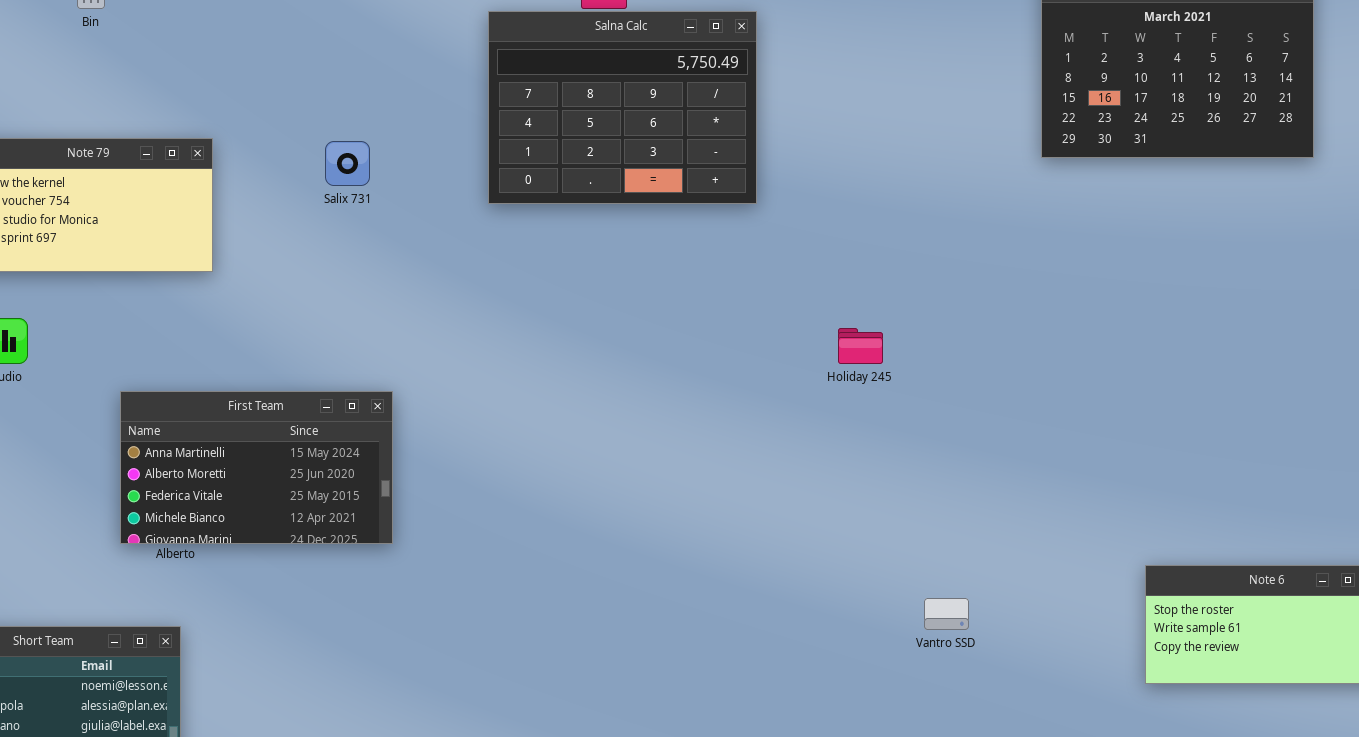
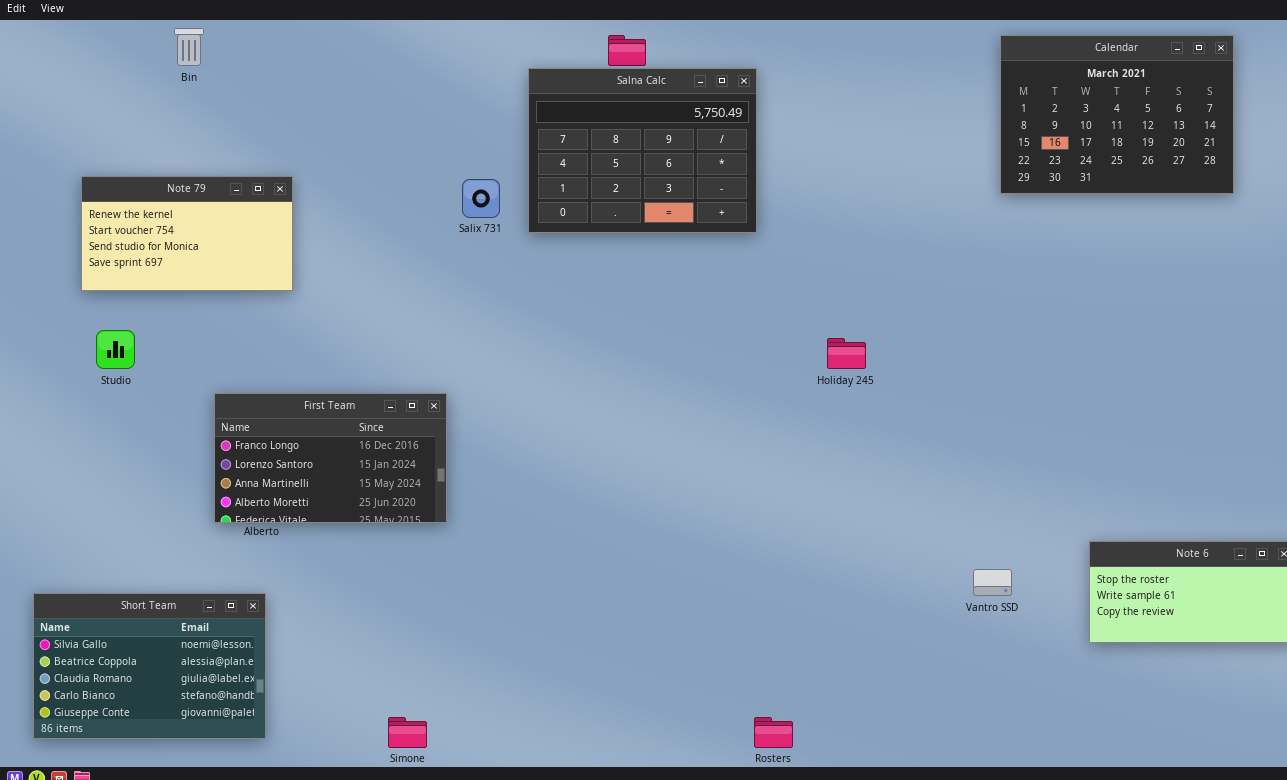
Salix 731: [325,141,370,186] -> [462,179,500,218], moved
First Team: [120,391,393,544] -> [214,393,447,523], scrolled up 2 rows
Vantro SSD: [924,598,969,630] -> [973,569,1012,596], moved

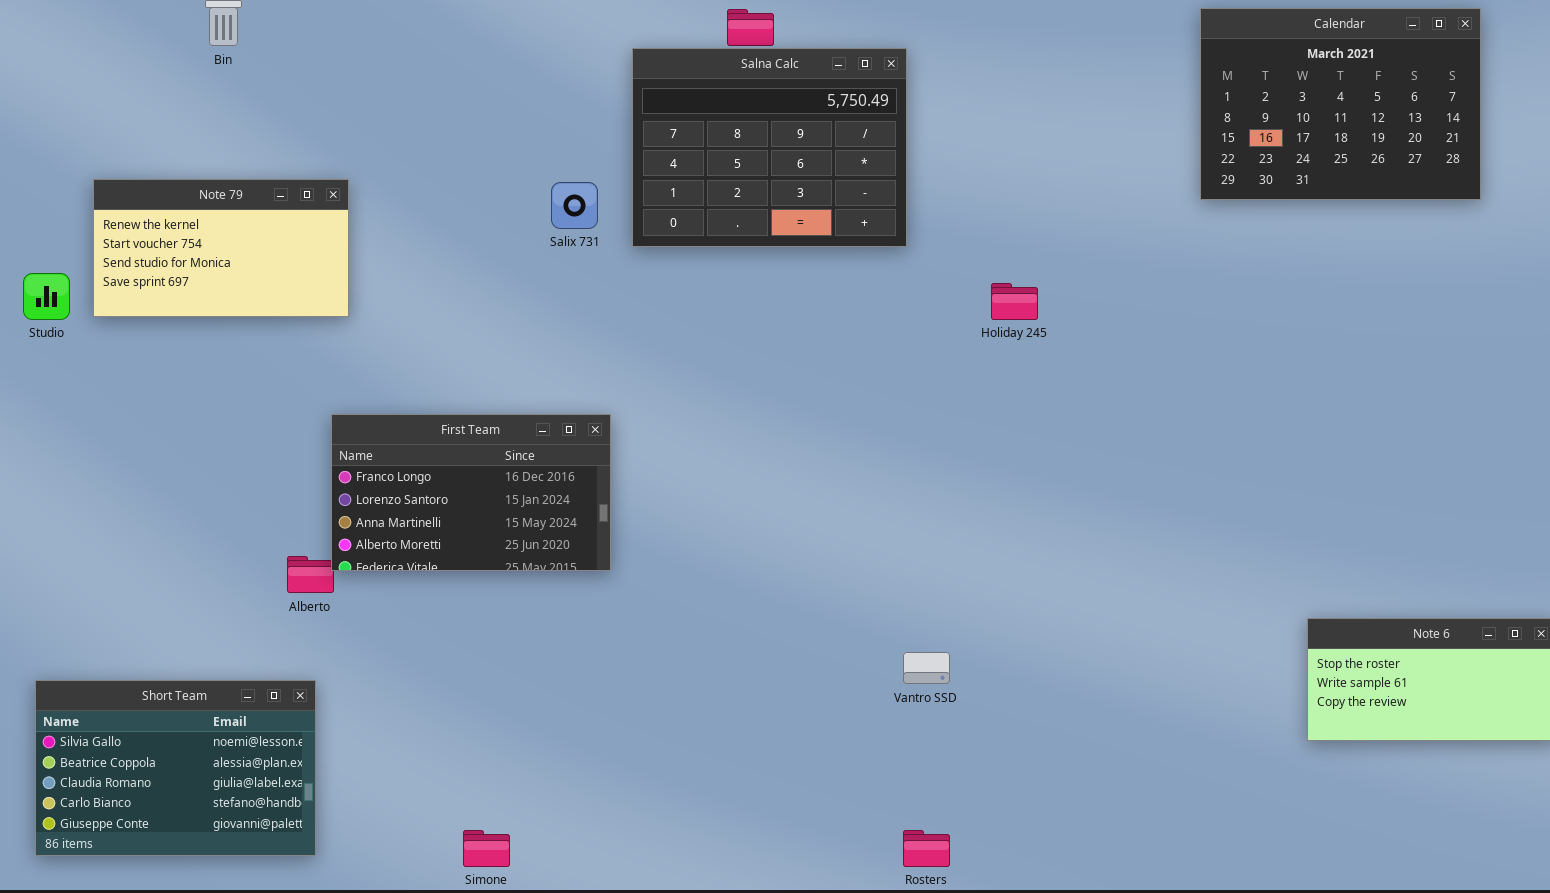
Studio: [96,330,135,369] -> [23,273,70,320], moved
Holiday 245: [827,338,866,369] -> [991,283,1038,320], moved
First Team: [214,393,447,523] -> [331,414,611,571], moved
Vantro SSD: [973,569,1012,596] -> [903,652,950,684], moved

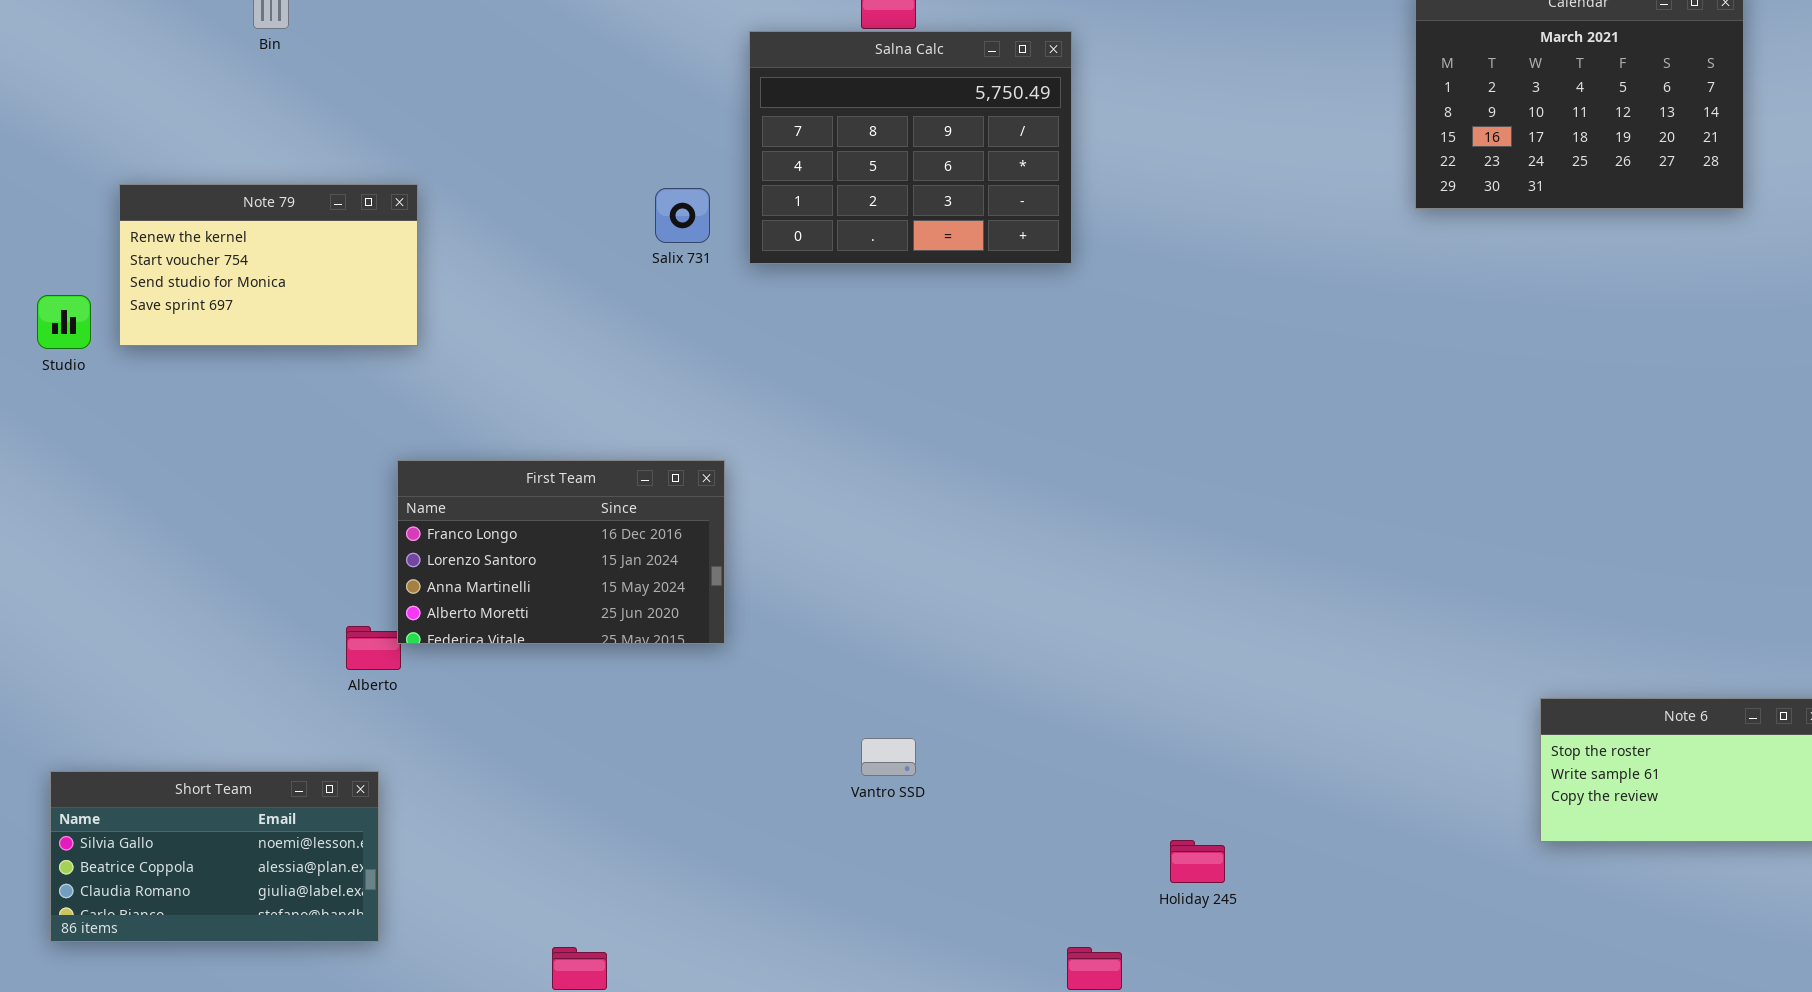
Holiday 245: [991,283,1038,320] -> [1170,840,1225,883], moved
Vantro SSD: [903,652,950,684] -> [861,738,916,776], moved
Short Team: [35,680,316,856] -> [50,771,379,942], resized

